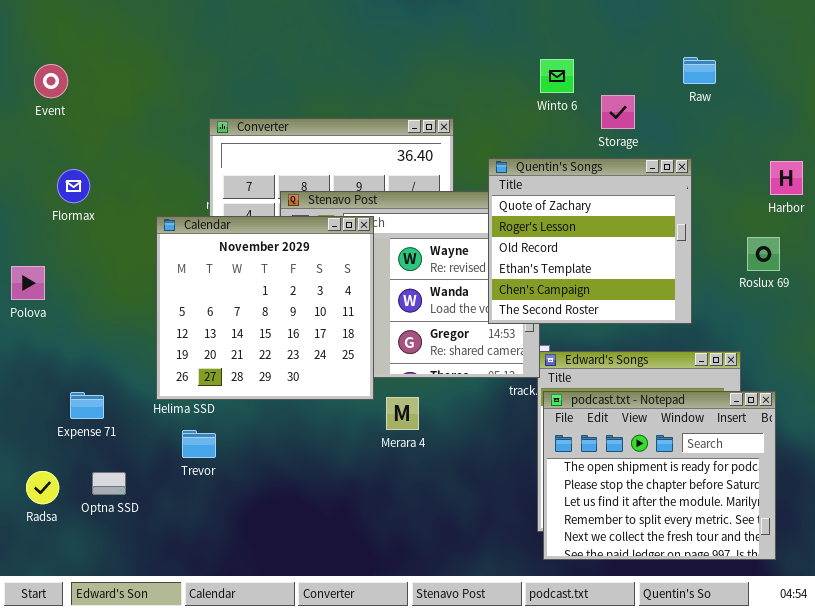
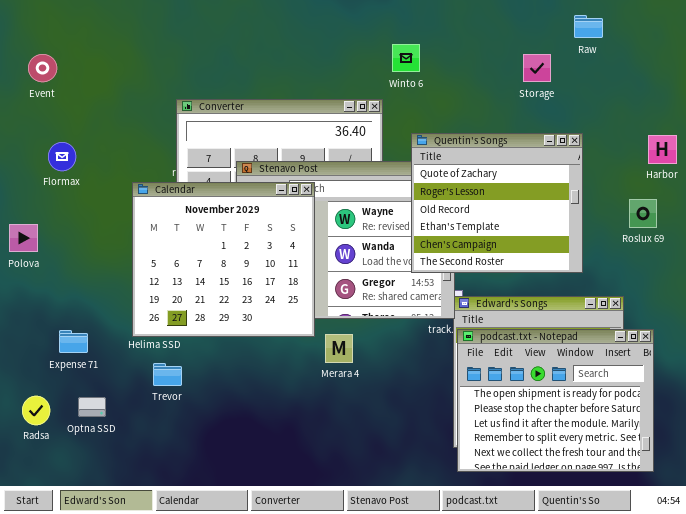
Raw: [683,57,716,84] -> [574,15,603,38], moved
Winto 6: [540,59,574,93] -> [392,44,420,72], moved
Storage: [601,95,635,129] -> [523,54,551,82], moved

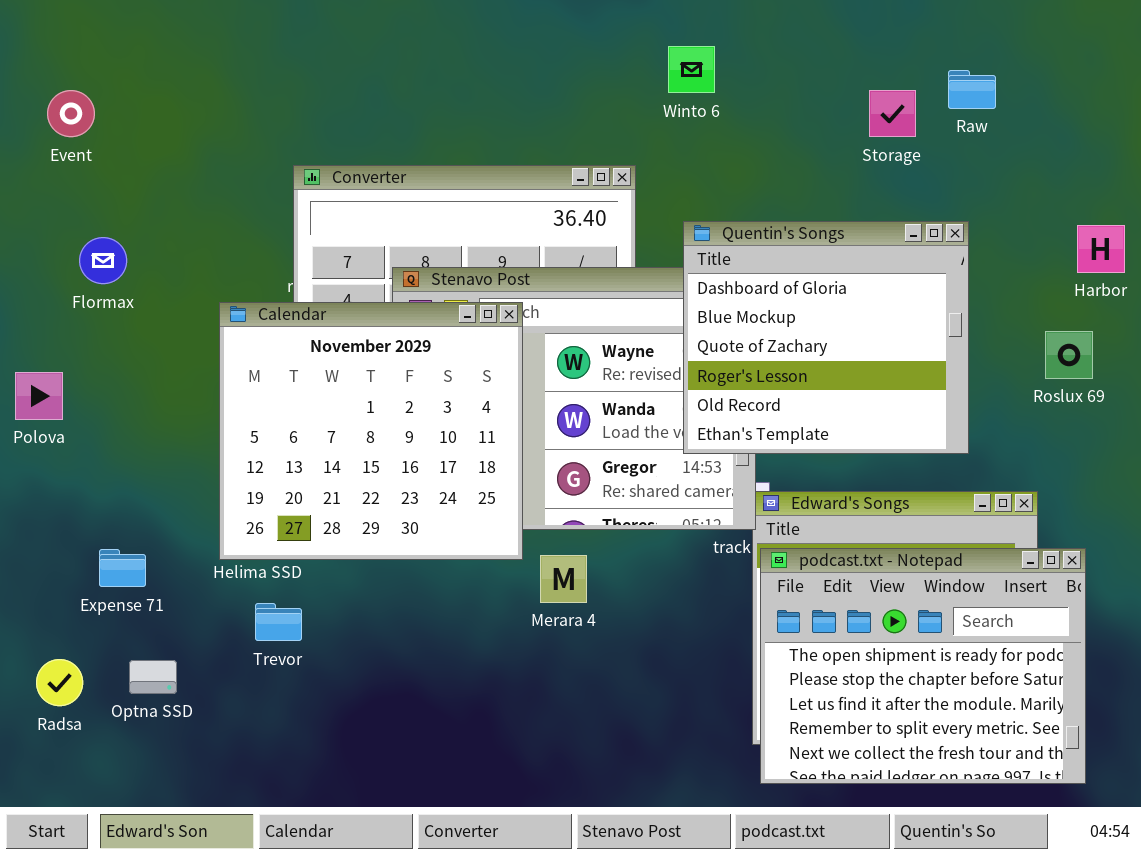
Raw: [574,15,603,38] -> [948,70,996,109], moved
Winto 6: [392,44,420,72] -> [668,46,715,93], moved
Quentin's Songs: [411,133,583,273] -> [683,221,969,454], scrolled up 2 rows

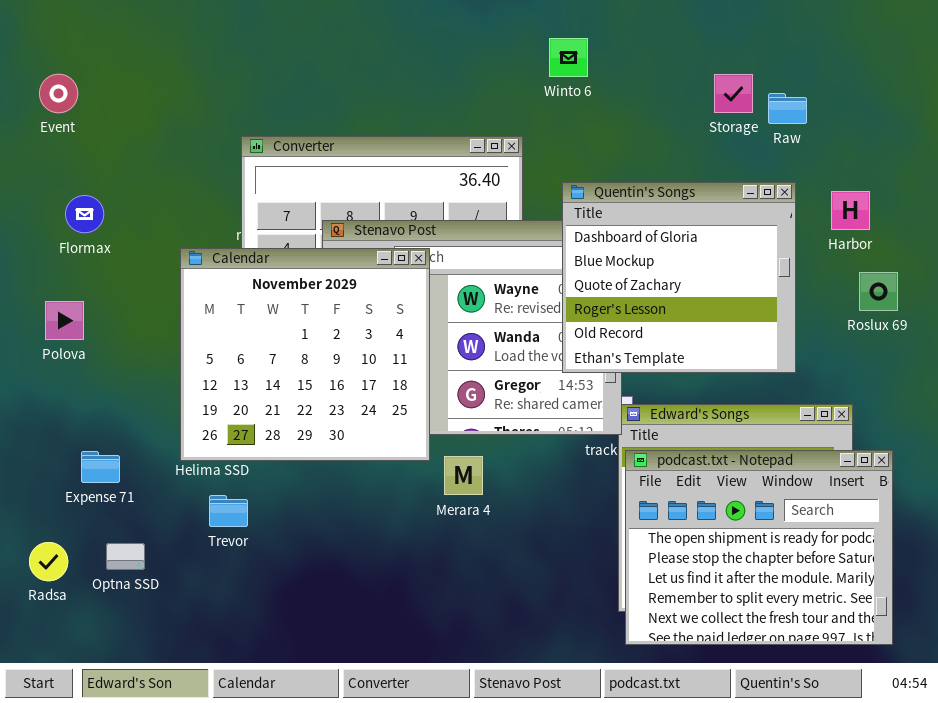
Raw: [948,70,996,109] -> [768,93,807,124], moved
Harbor: [1077,225,1125,273] -> [831,191,870,230], moved
Polova: [15,372,63,420] -> [45,301,84,340], moved

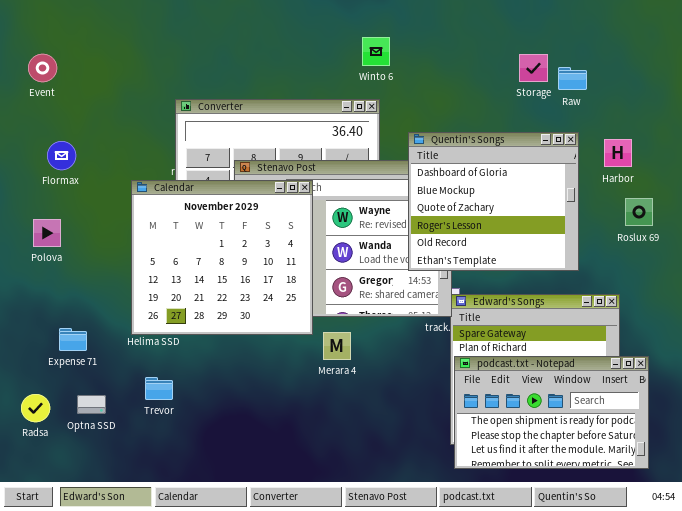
Winto 6: [549,38,588,77] -> [362,37,390,66], moved
podcast.txt - Notepad: [625,450,893,645] -> [454,356,649,469], resized
Trevor: [209,495,248,527] -> [145,377,173,400], moved

